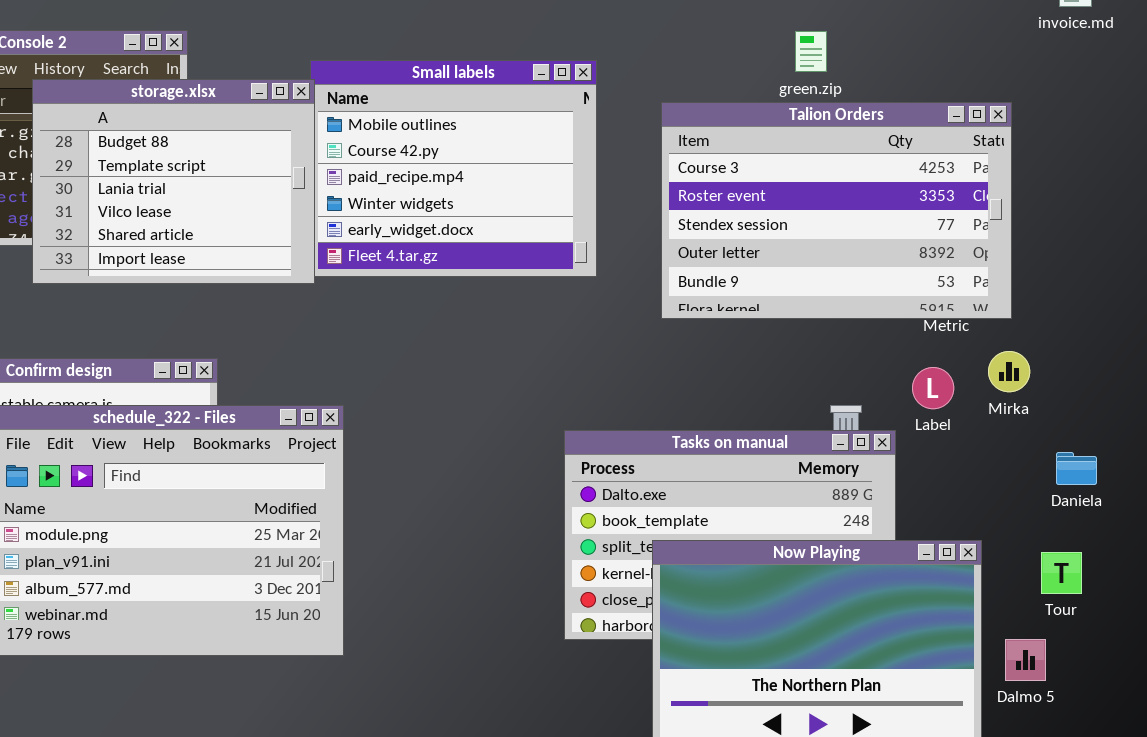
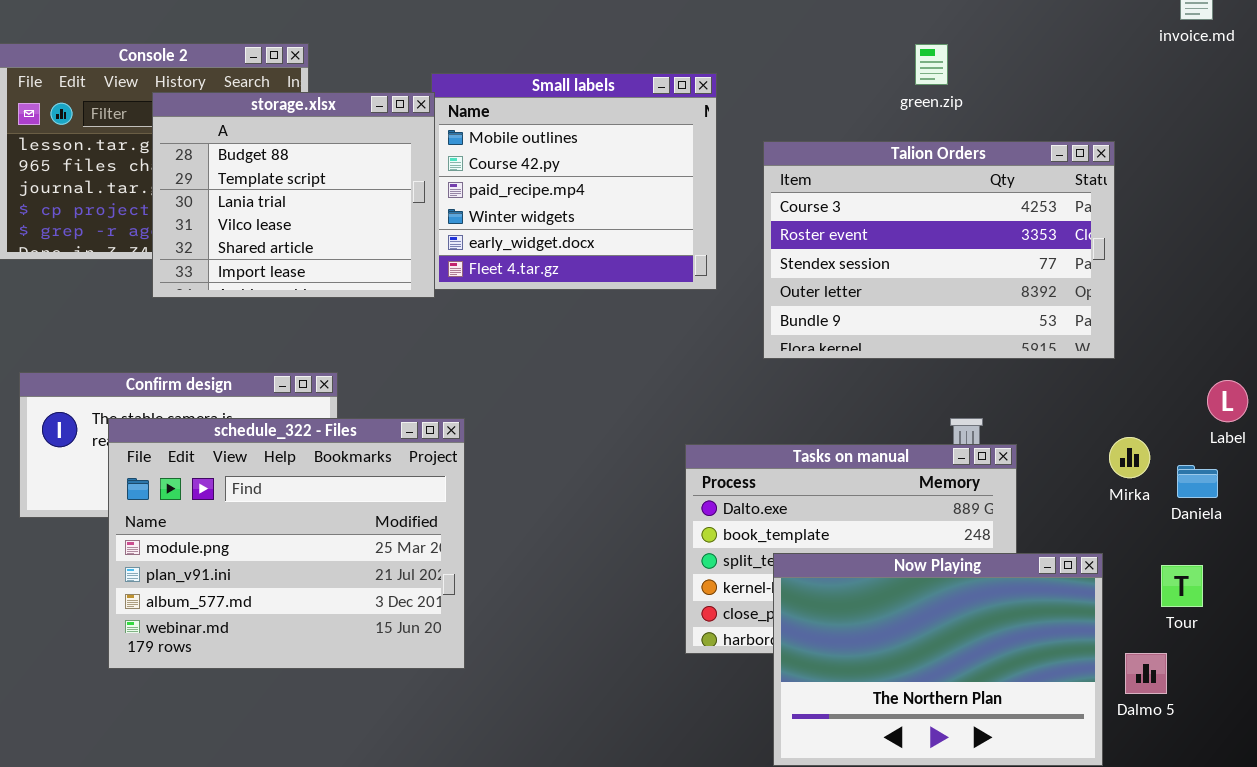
Talion Orders: [661,102,1012,319] -> [763,141,1115,359], moved
Mirka: [988,351,1030,392] -> [1109,437,1150,478], moved
Label: [912,367,954,409] -> [1207,380,1248,422], moved

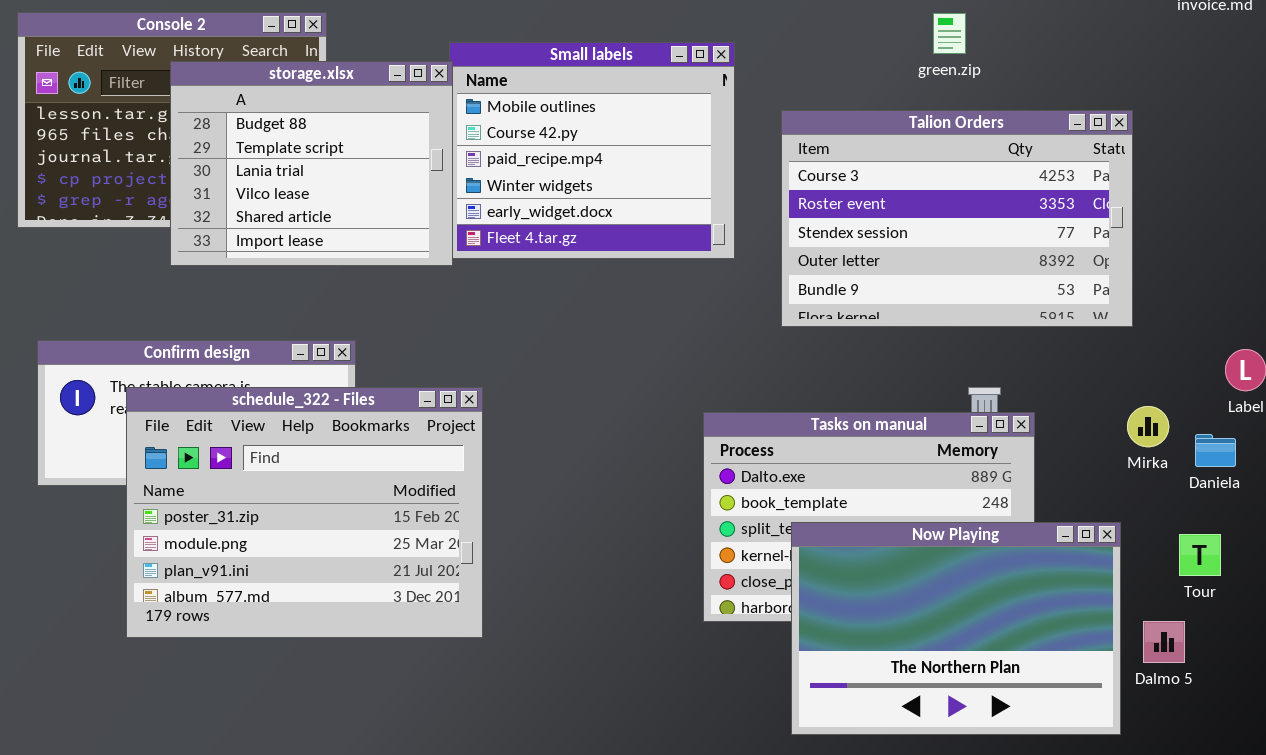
schedule_322 - Files: [108,418,465,669] -> [126,387,483,638], scrolled up 1 row

